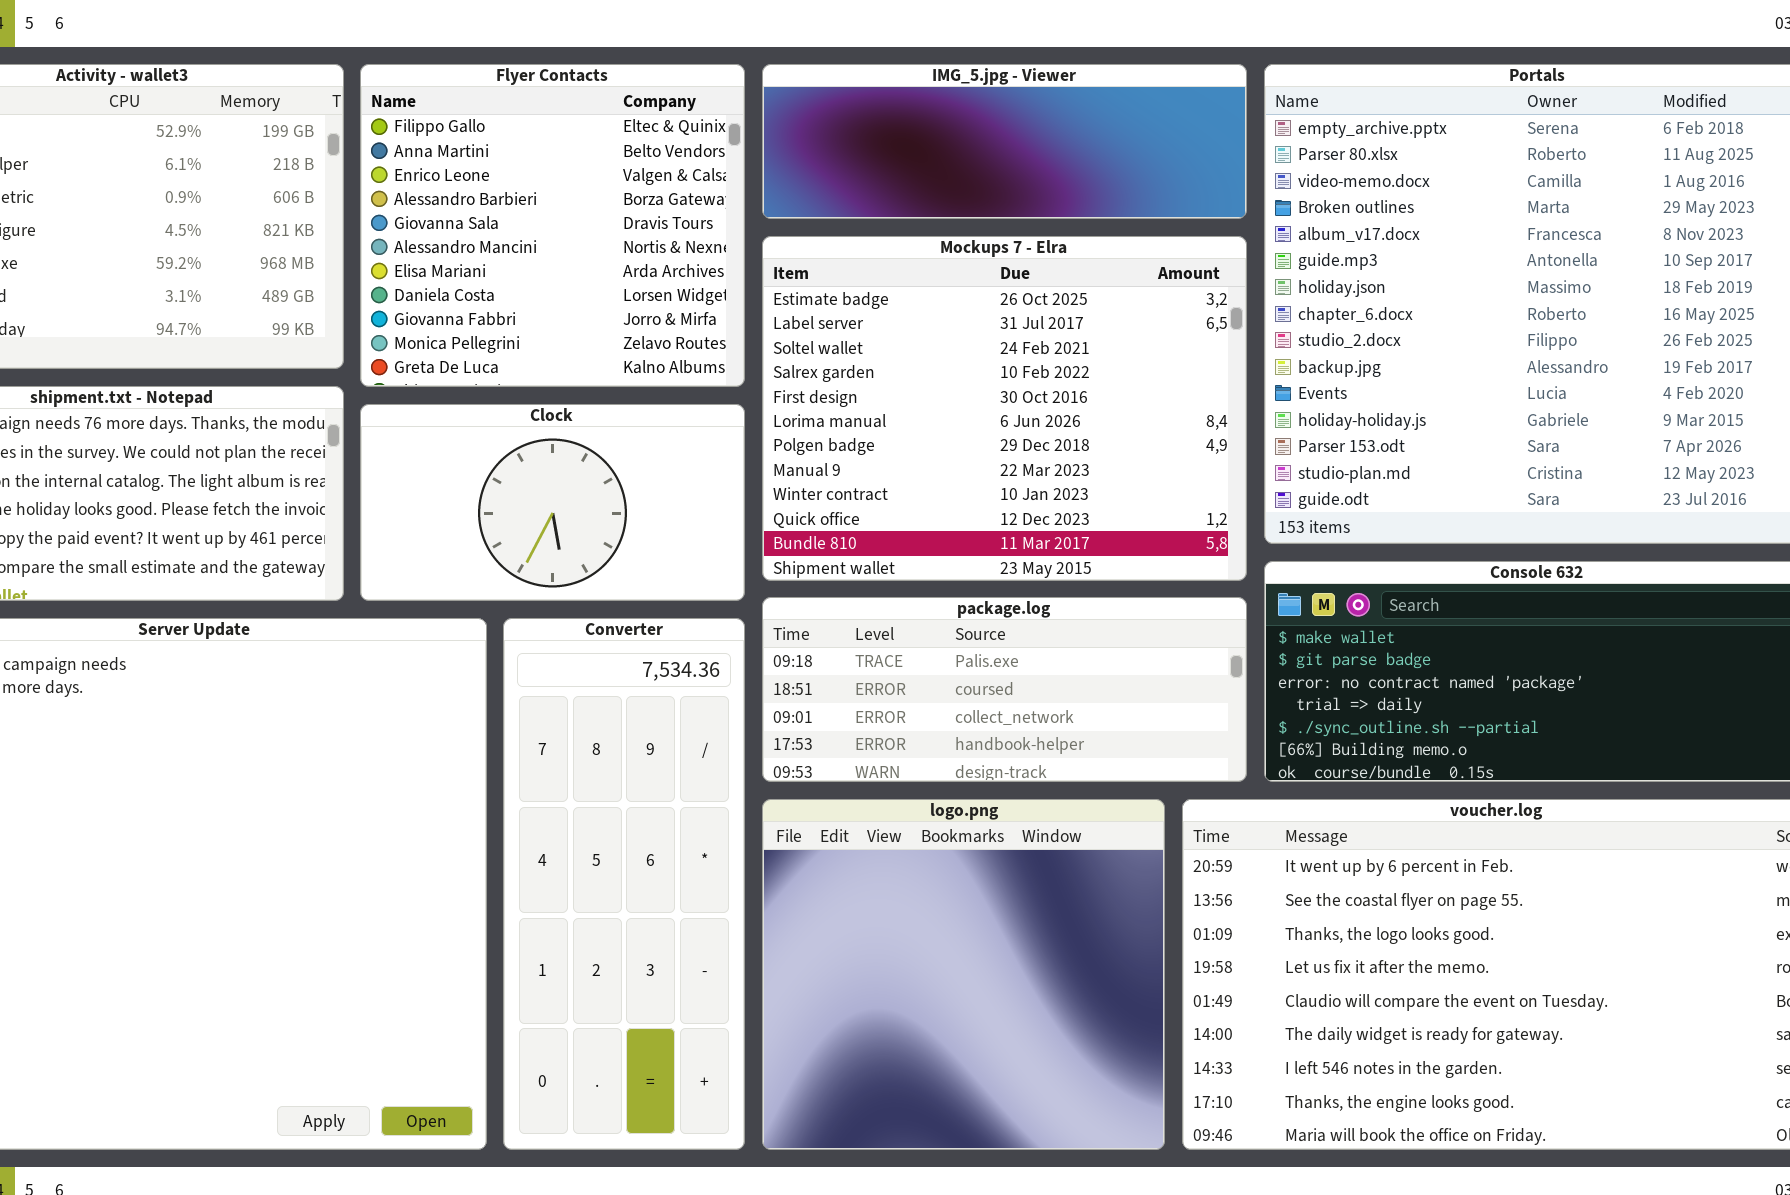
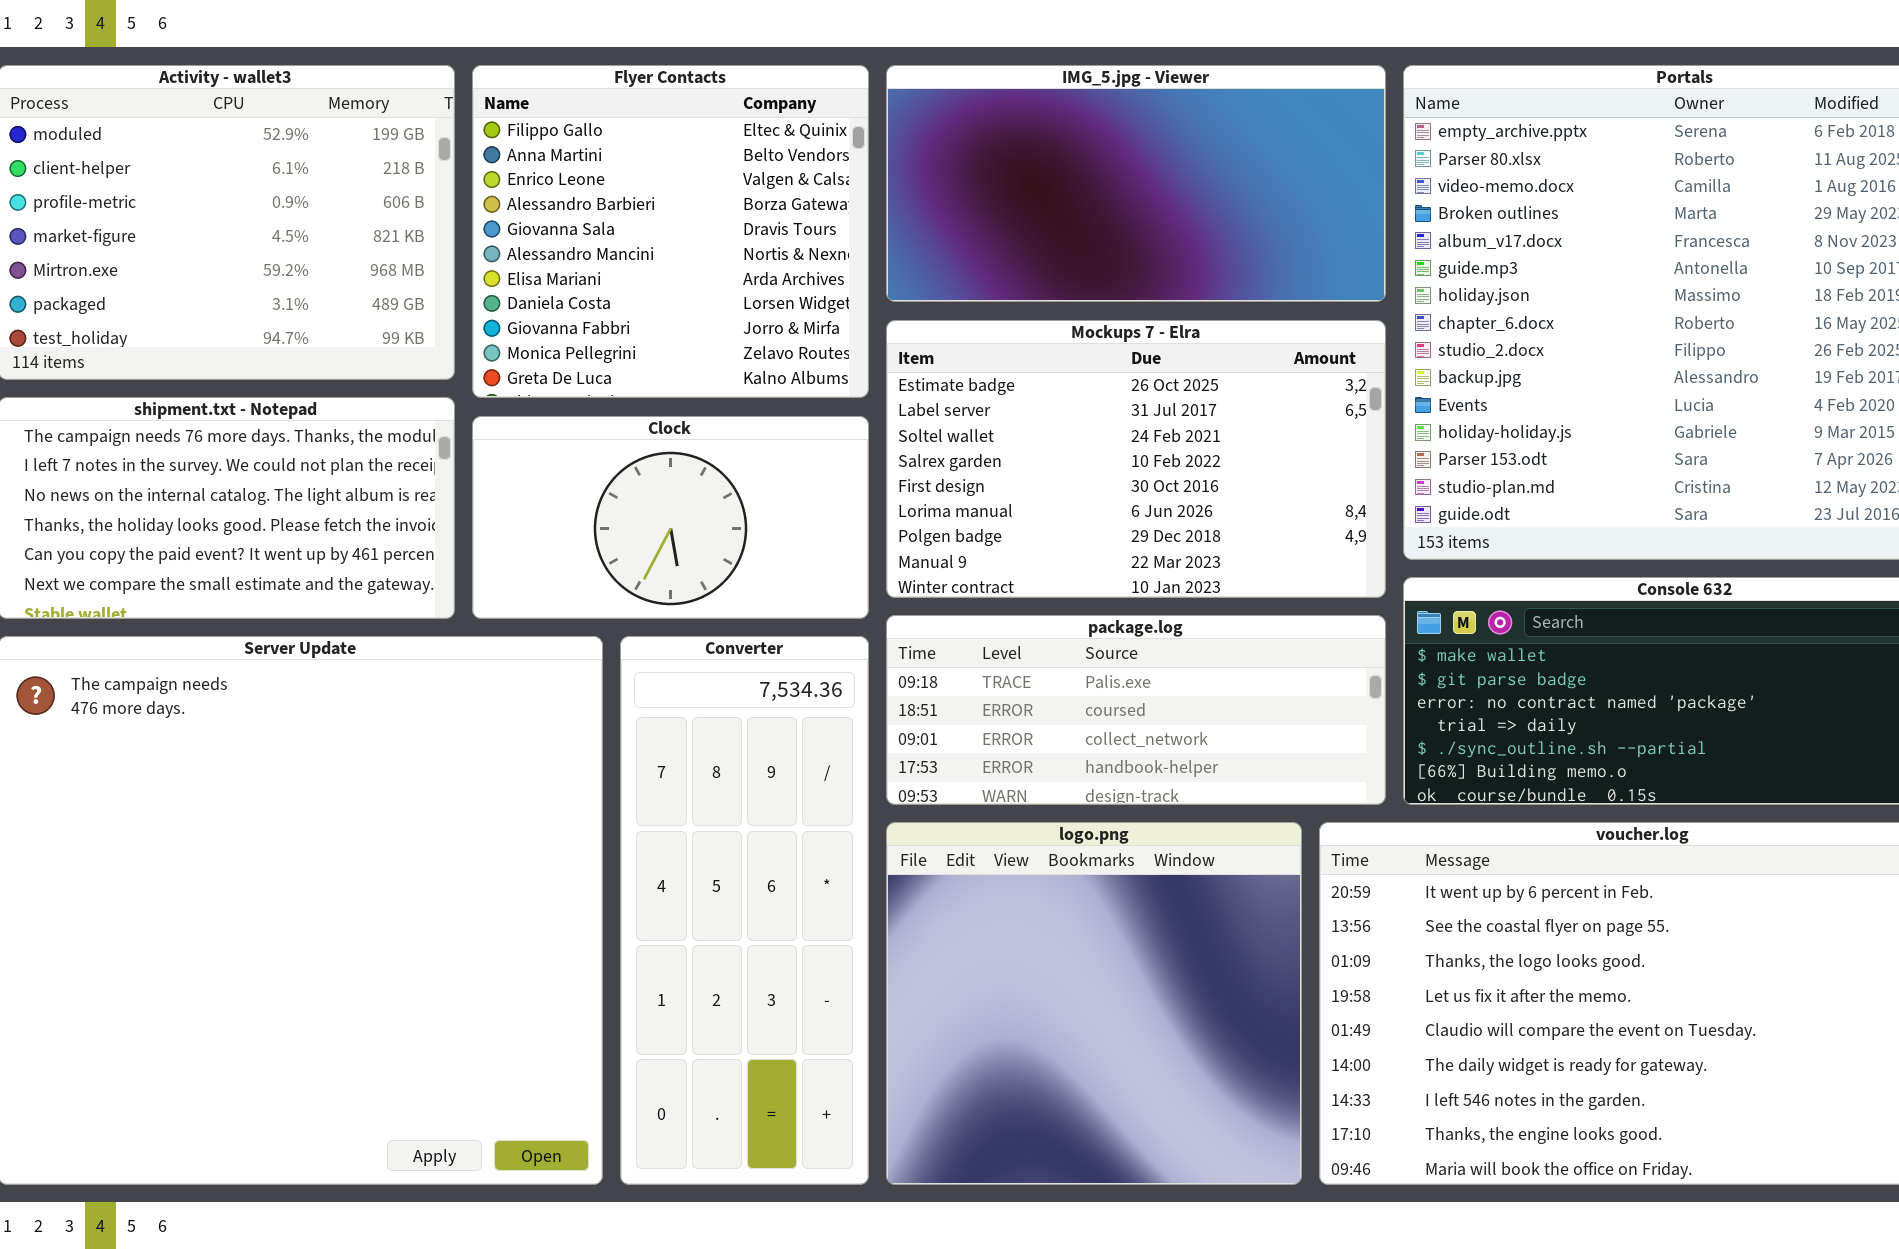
IMG_5.jpg - Viewer: [762,64,1247,219] -> [886,65,1386,302], resized
Mockups 7 - Elra: [762,236,1247,581] -> [886,320,1386,598], resized

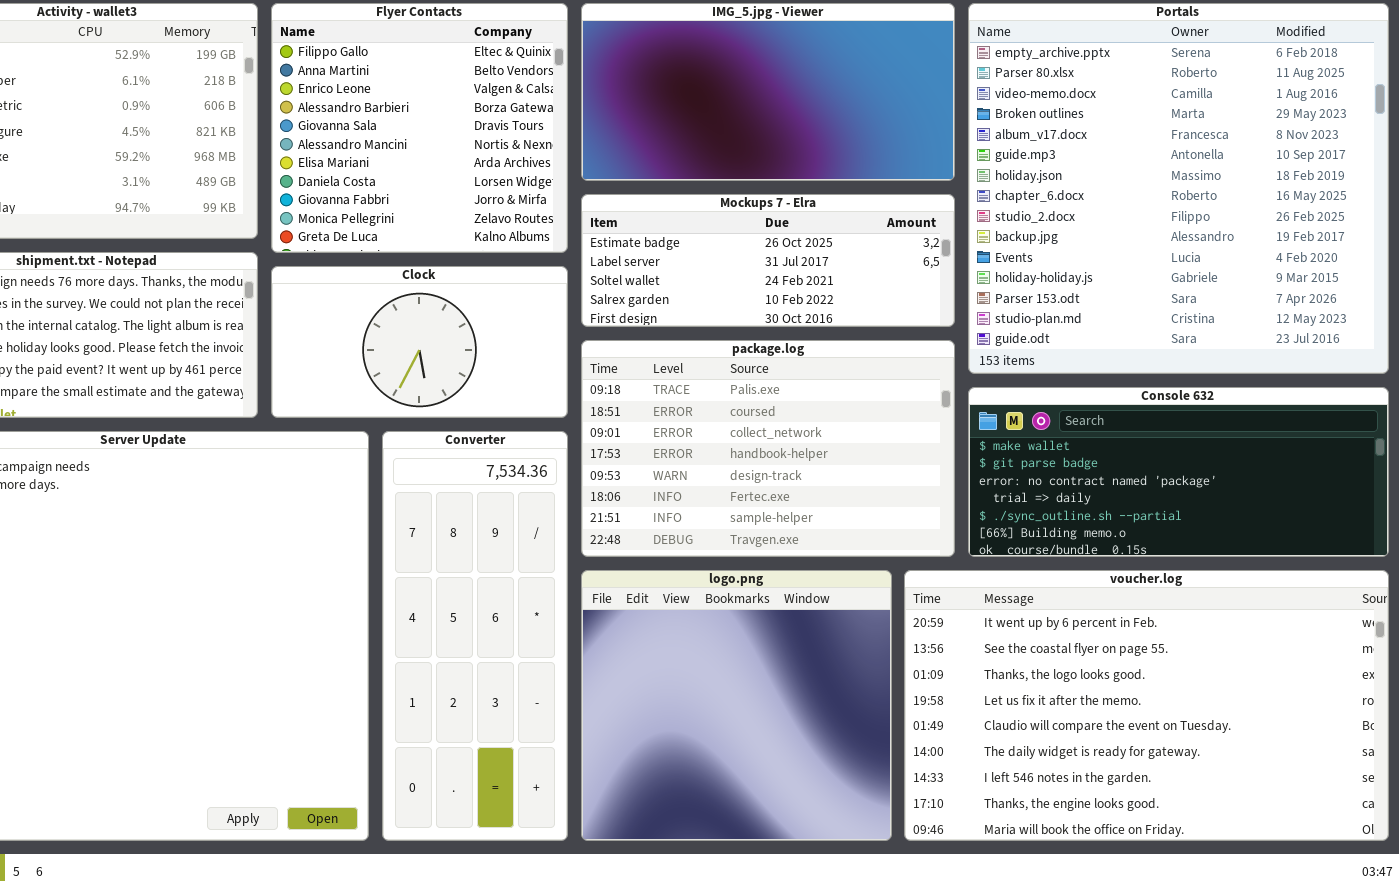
Mockups 7 - Elra: [886,320,1386,598] -> [581,194,955,327], resized
package.log: [886,615,1386,805] -> [581,340,955,557], resized

